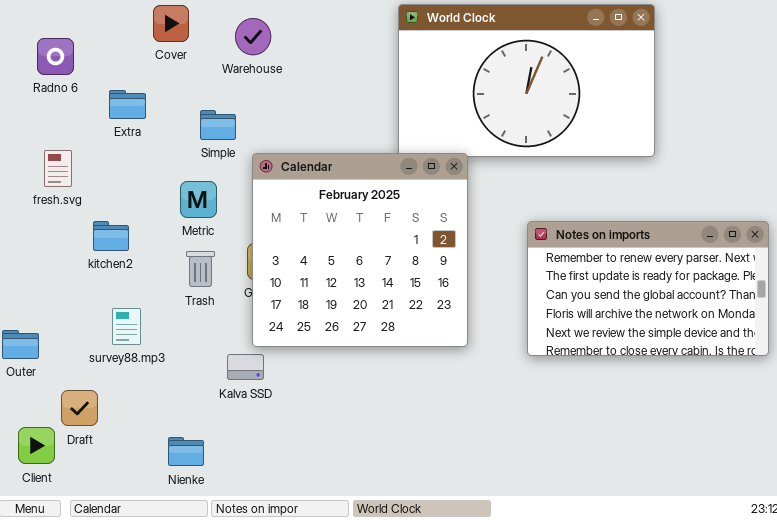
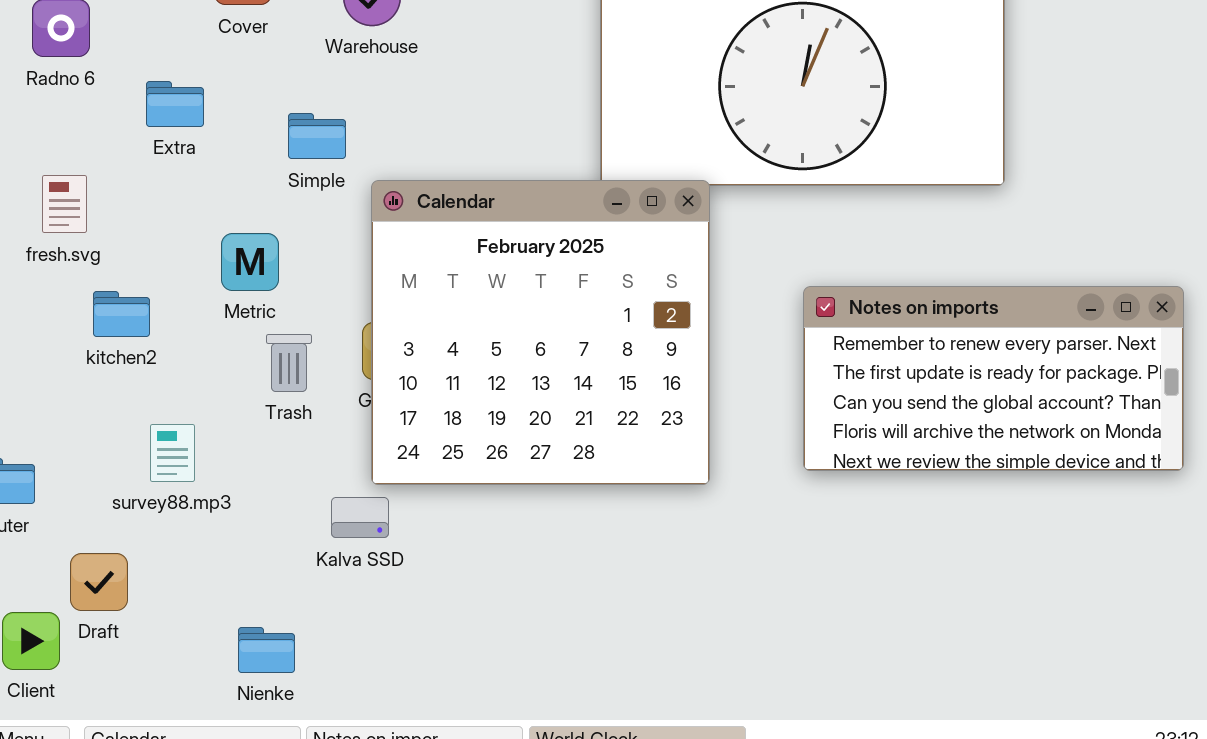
Metric: [180,181,217,218] -> [221,233,279,291], moved
Notes on imports: [527,221,769,356] -> [803,286,1184,471], resized
kitchen2: [93,221,129,251] -> [93,291,150,337], moved

